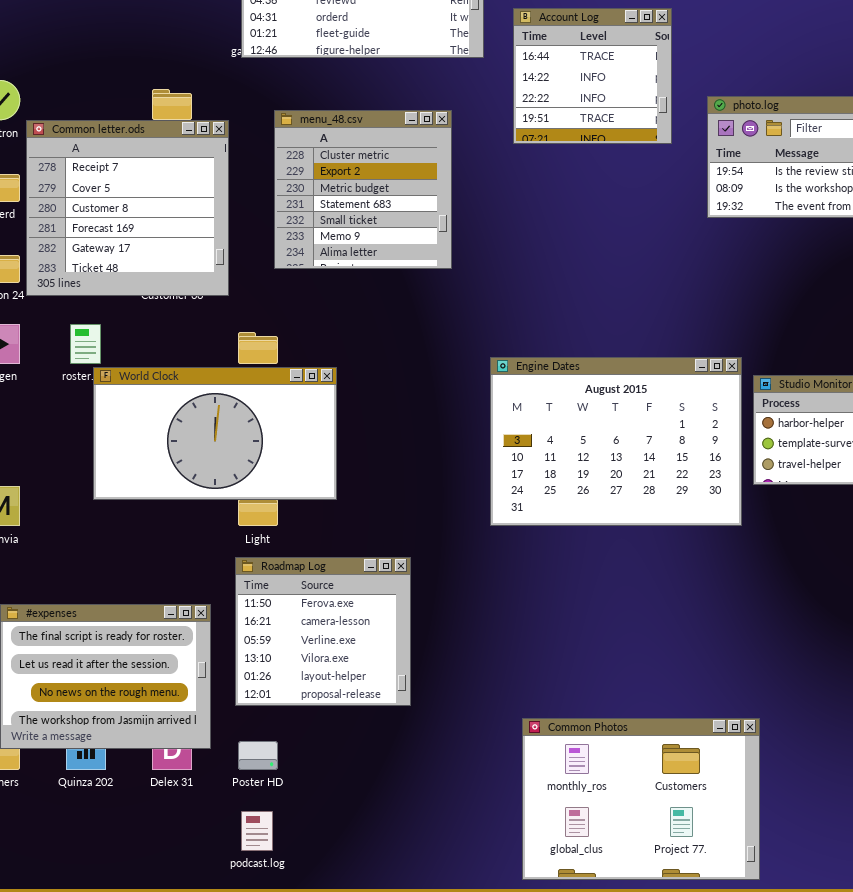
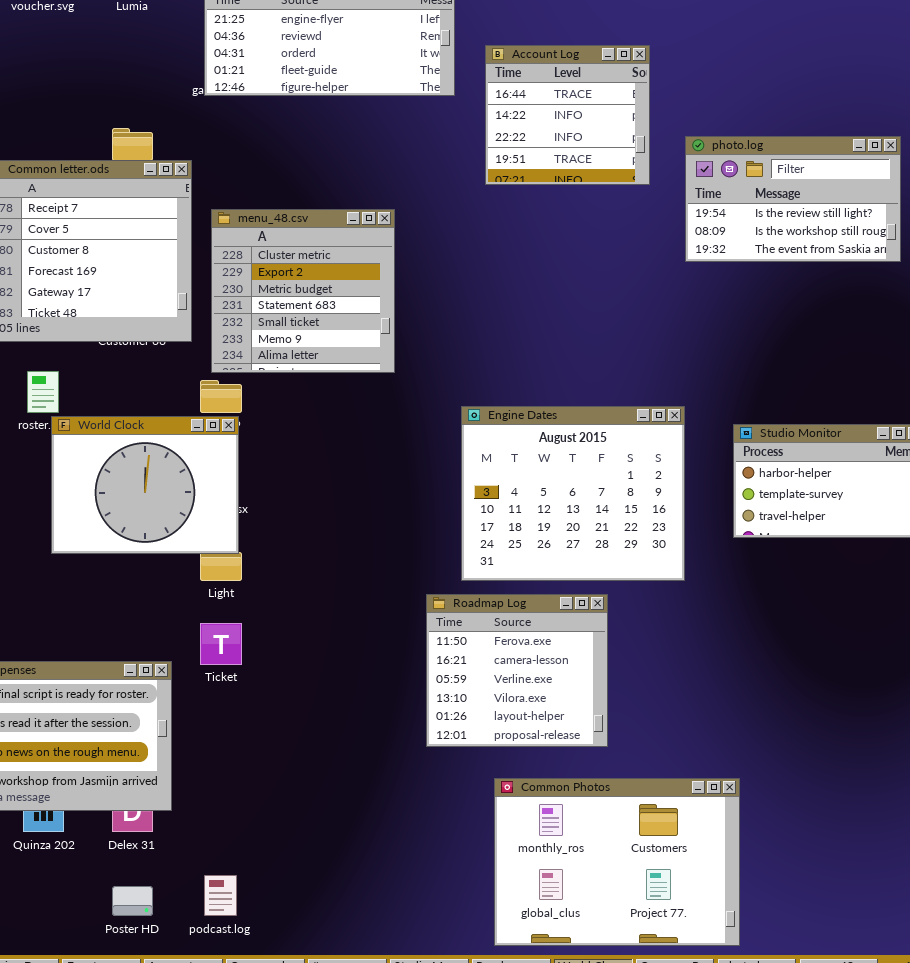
menu_48.csv: [274,110,452,269] -> [211,209,395,373], moved
Engine Dates: [490,357,742,526] -> [461,406,685,581], resized
World Clock: [93,367,337,500] -> [51,416,239,554], resized
Roadmap Log: [235,557,411,706] -> [426,594,608,747], moved
Poster HD: [238,741,278,770] -> [112,886,153,916], moved

